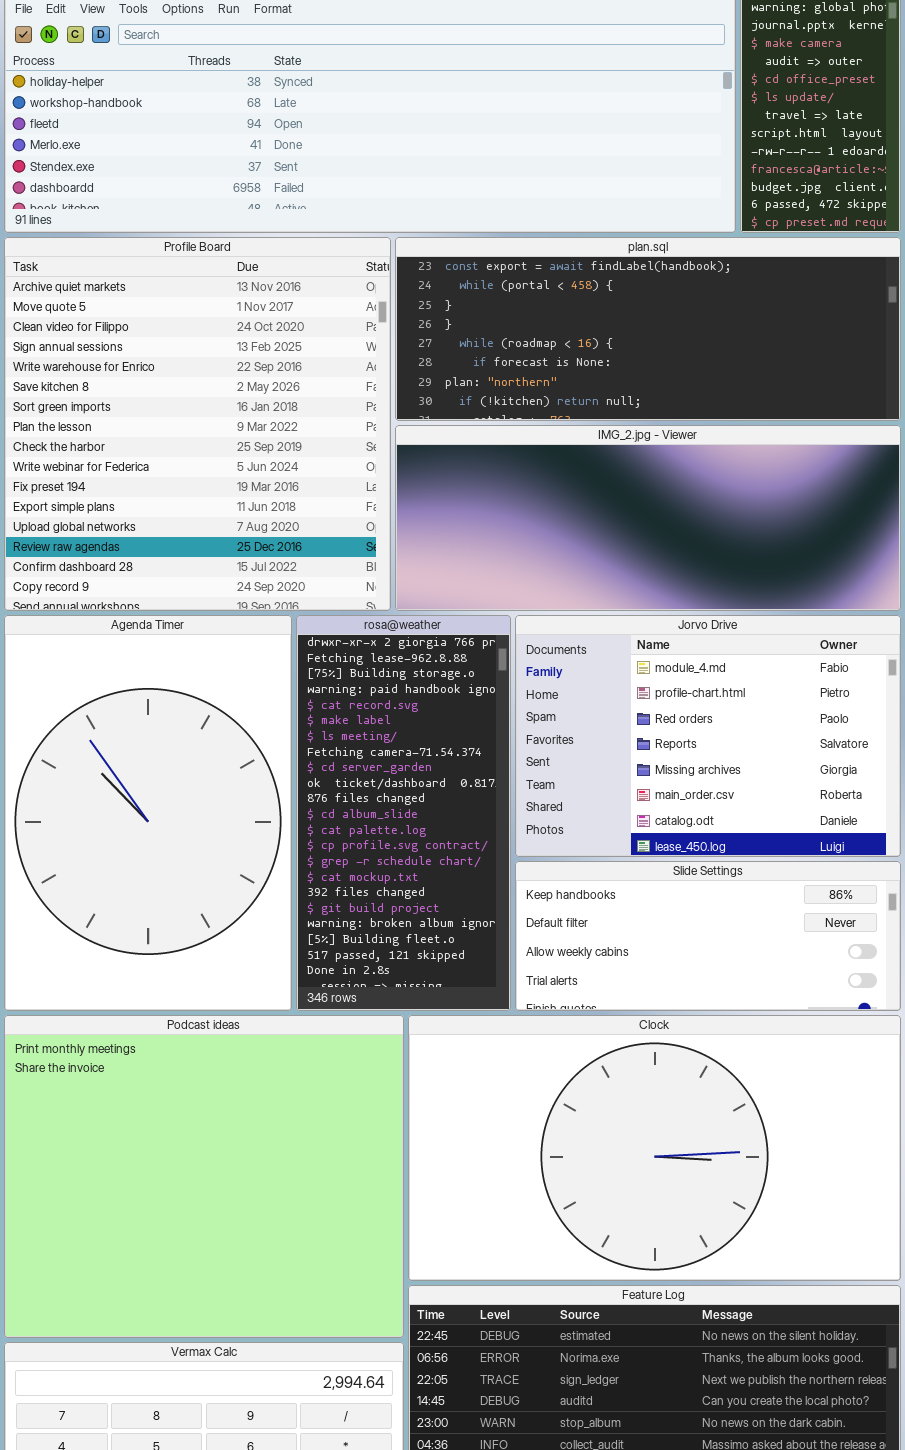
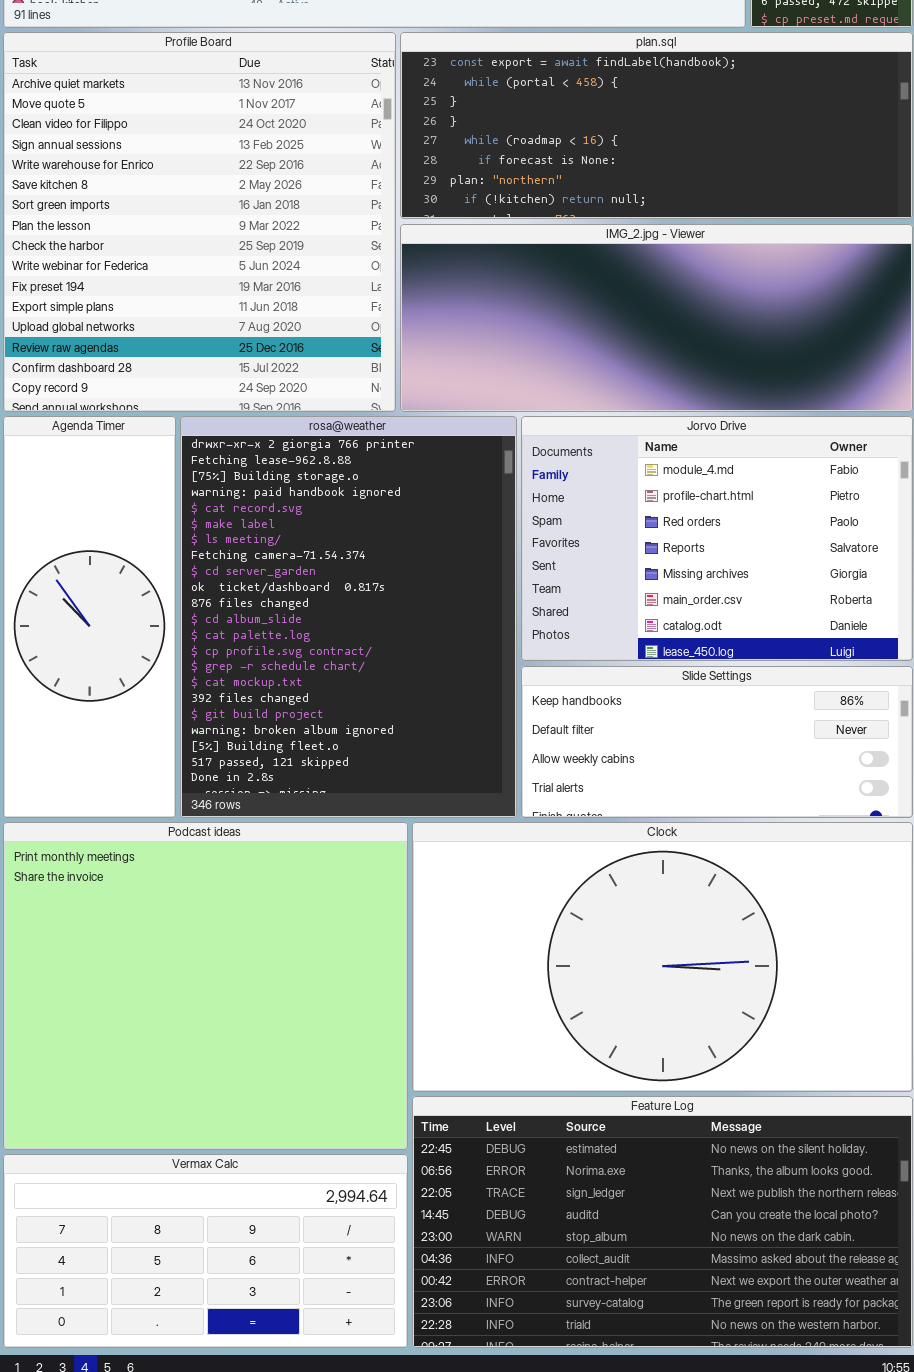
Agenda Timer: [4,615,292,1011] -> [3,416,176,818], resized
rosa@weather: [296,615,511,1011] -> [180,416,517,818], resized

